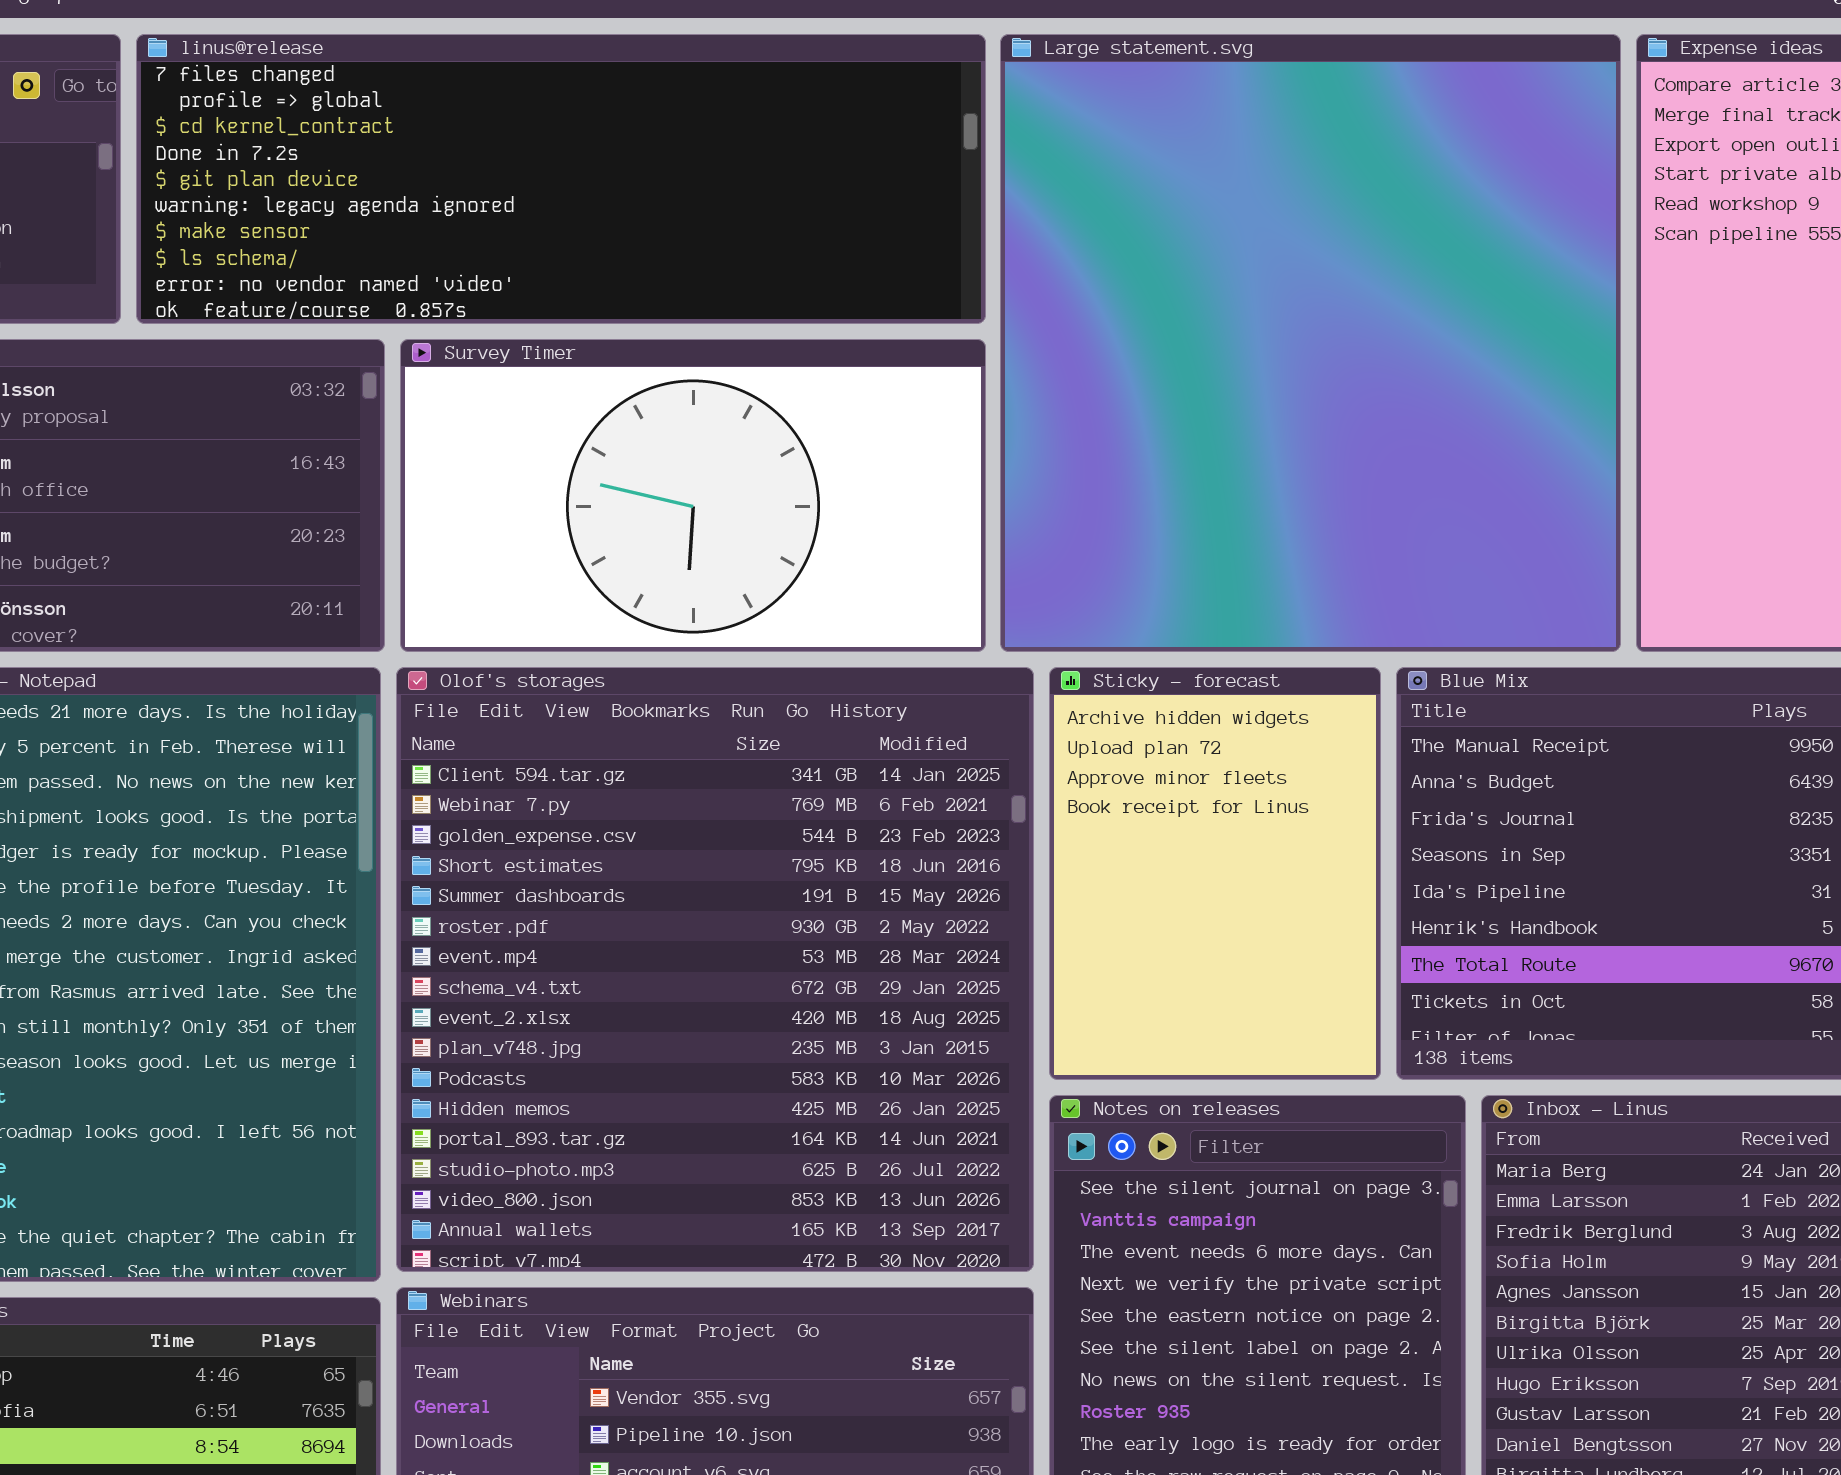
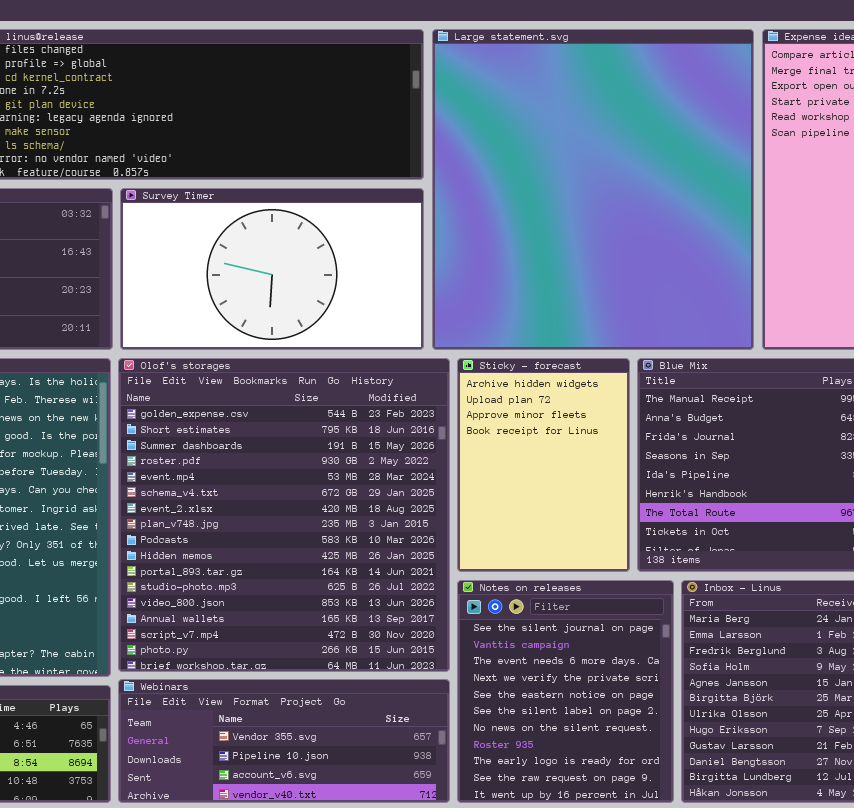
Olof's storages: [396,667,1034,1272] -> [118,358,450,672], scrolled down 2 rows

